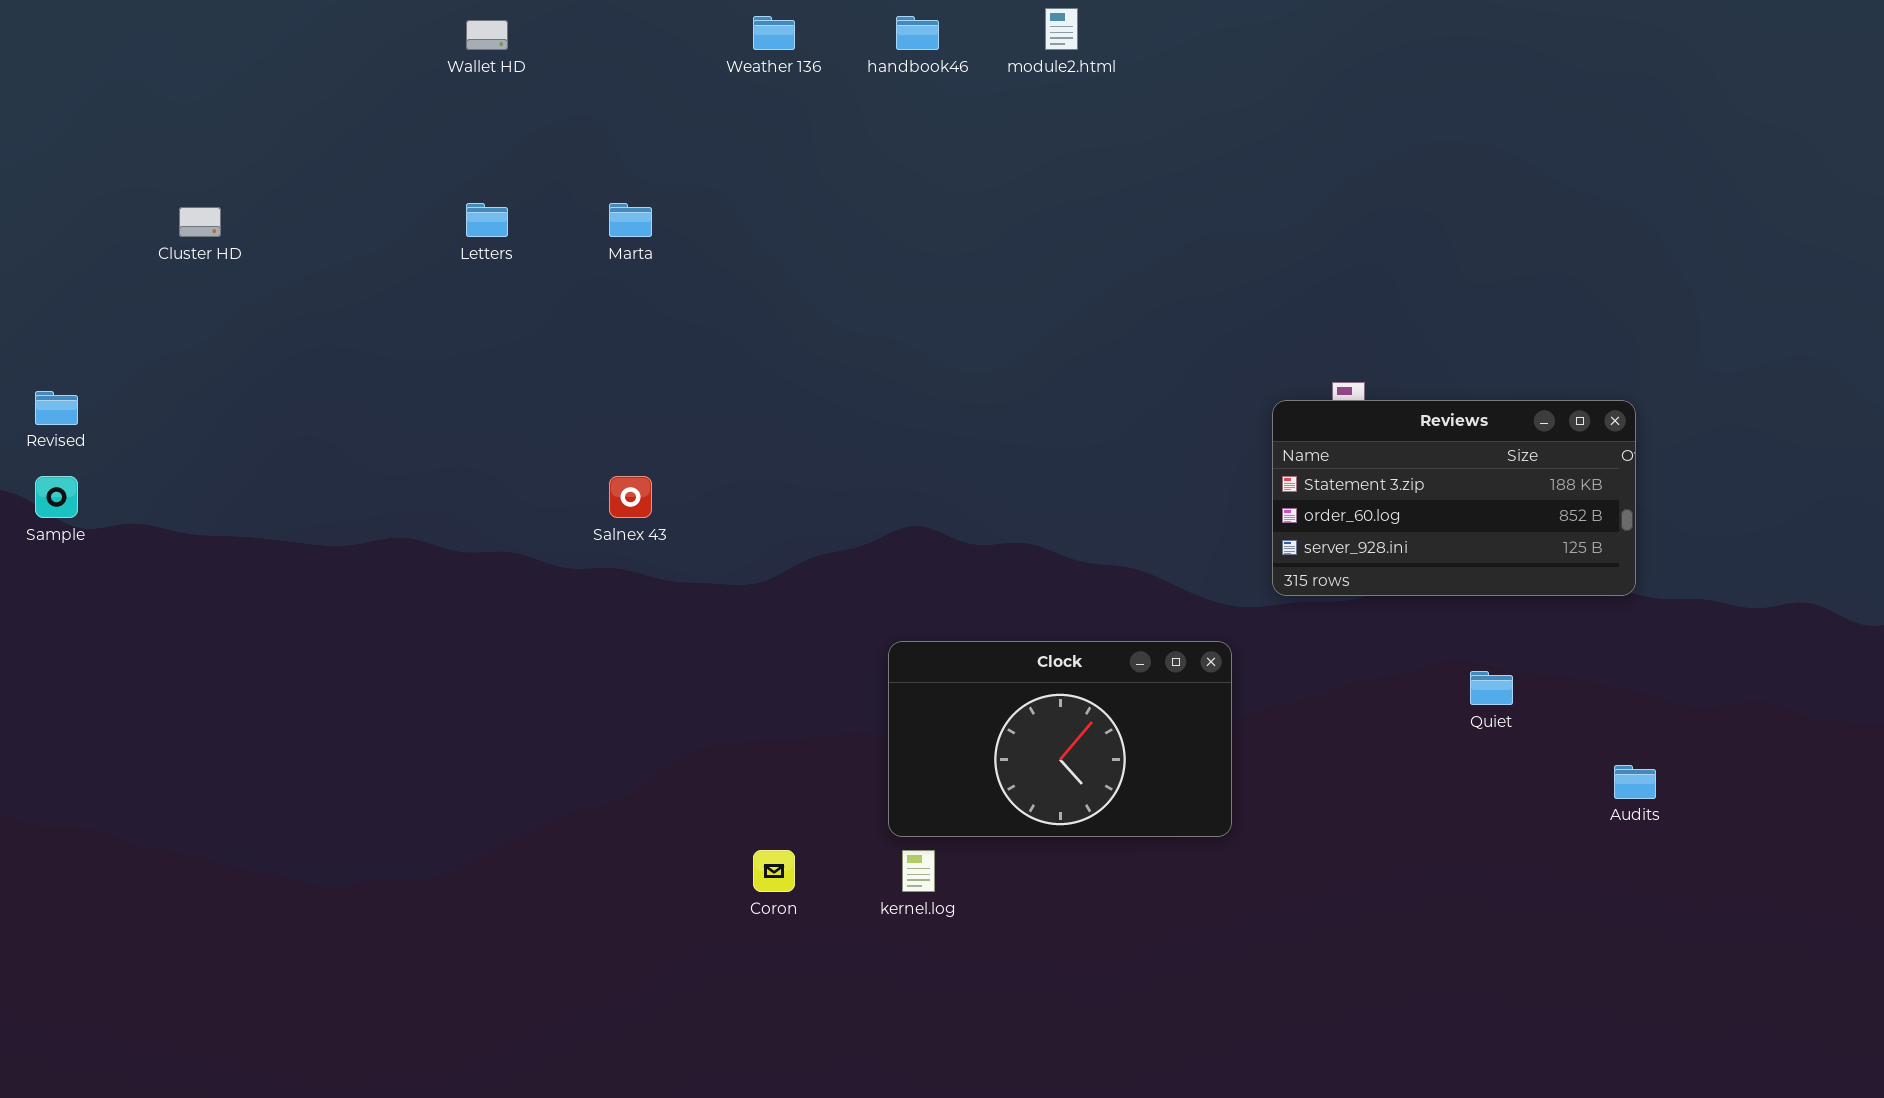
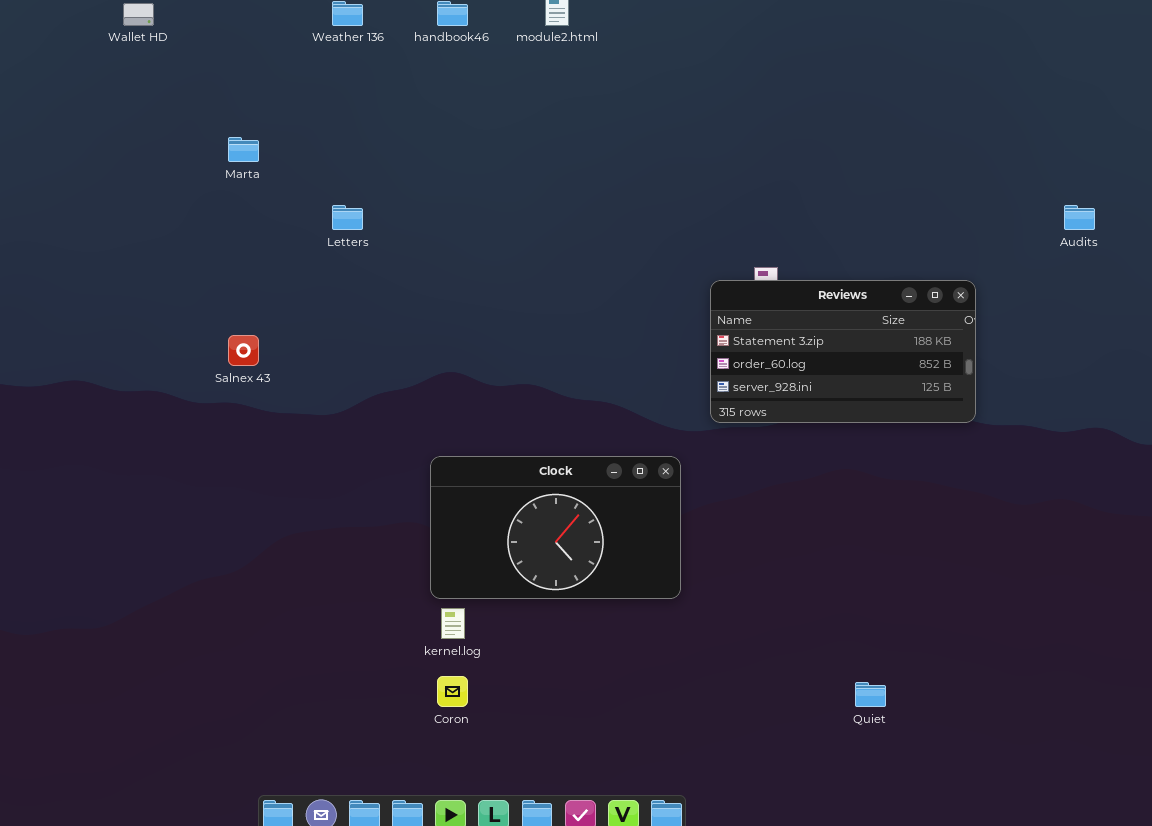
Letters: [466,203,508,237] -> [332,205,363,230], moved
Quiet: [1470,671,1513,705] -> [855,682,886,707], moved
Audits: [1614,765,1656,799] -> [1064,205,1095,230], moved
Coron: [753,850,795,892] -> [437,676,468,707], moved

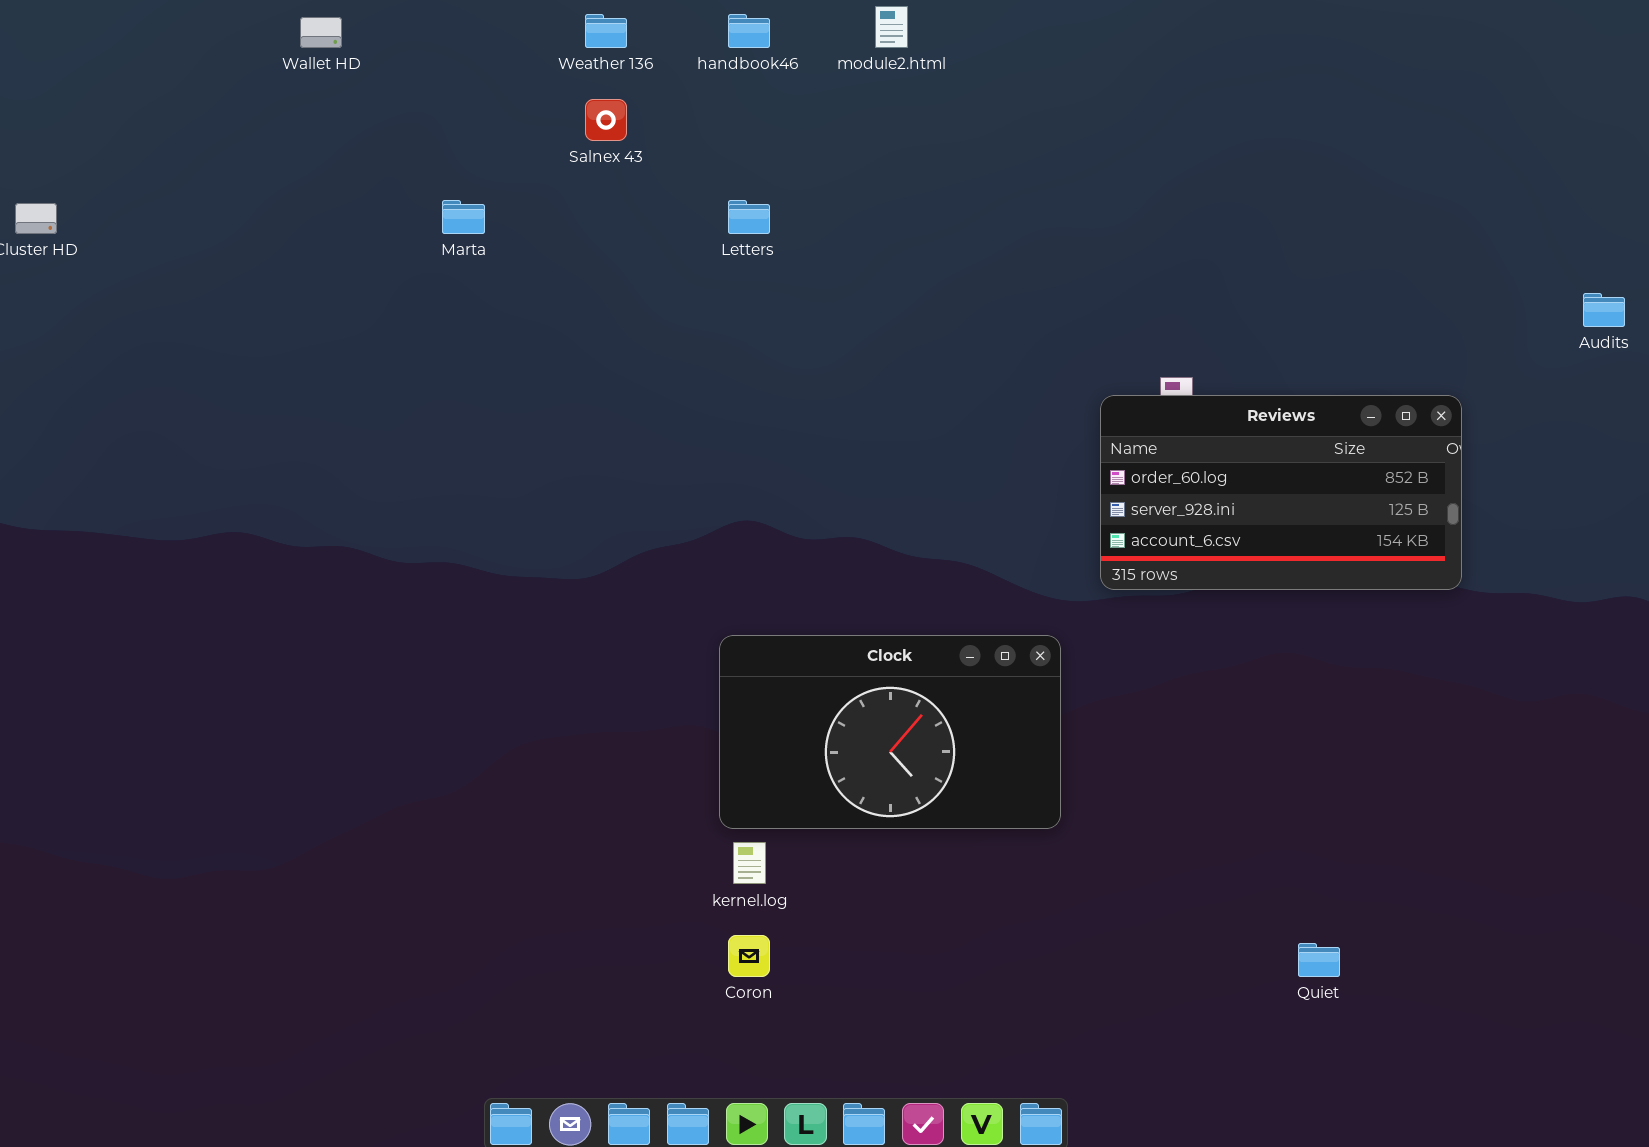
Letters: [332,205,363,230] -> [728,200,770,234], moved
Reviews: [710,280,976,423] -> [1100,395,1462,590], scrolled down 1 row
Salnex 43: [228,335,259,366] -> [585,99,627,141], moved

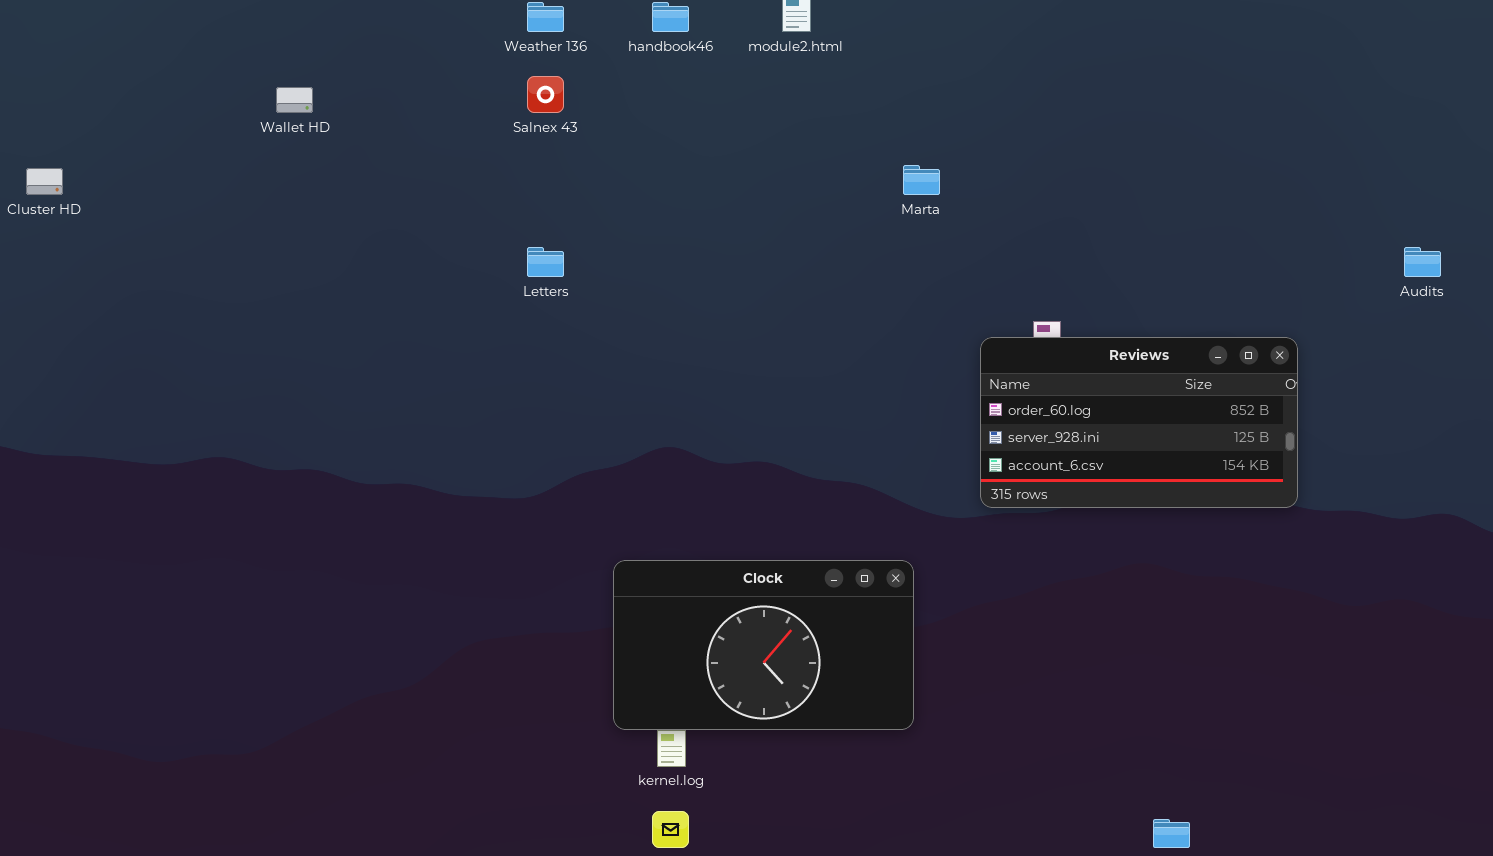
Wallet HD: [300,17,342,48] -> [276,87,313,113], moved
Marta: [442,200,485,234] -> [903,165,940,195], moved
Letters: [728,200,770,234] -> [527,247,564,277], moved
Clock: [719,635,1061,829] -> [613,560,914,730], moved

